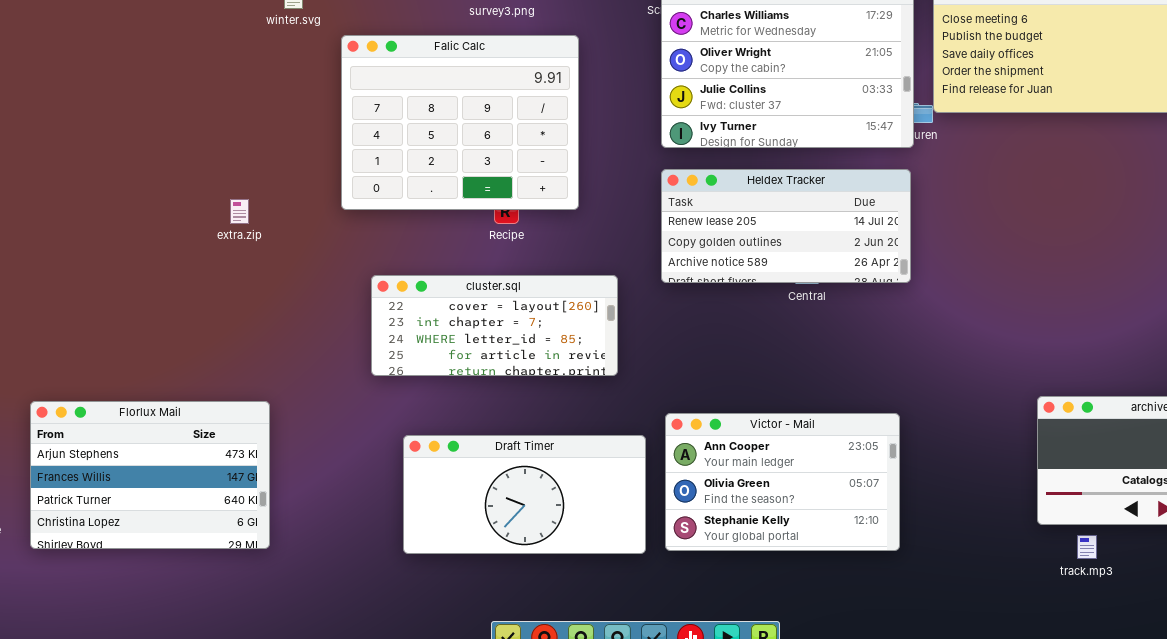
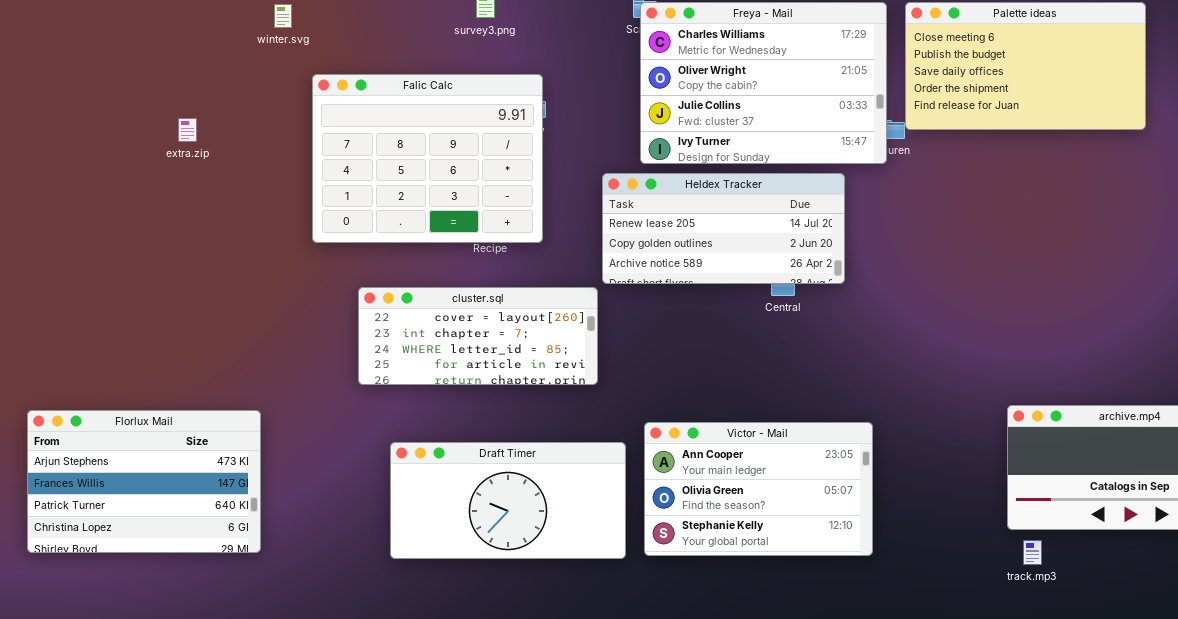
Falic Calc: [341,35,579,210] -> [312,74,543,243], moved
Heldex Tracker: [661,169,911,283] -> [602,173,845,284], moved
extra.zip: [230,199,249,224] -> [178,118,197,142], moved
track.mp3: [1077,535,1097,559] -> [1023,540,1042,565], moved

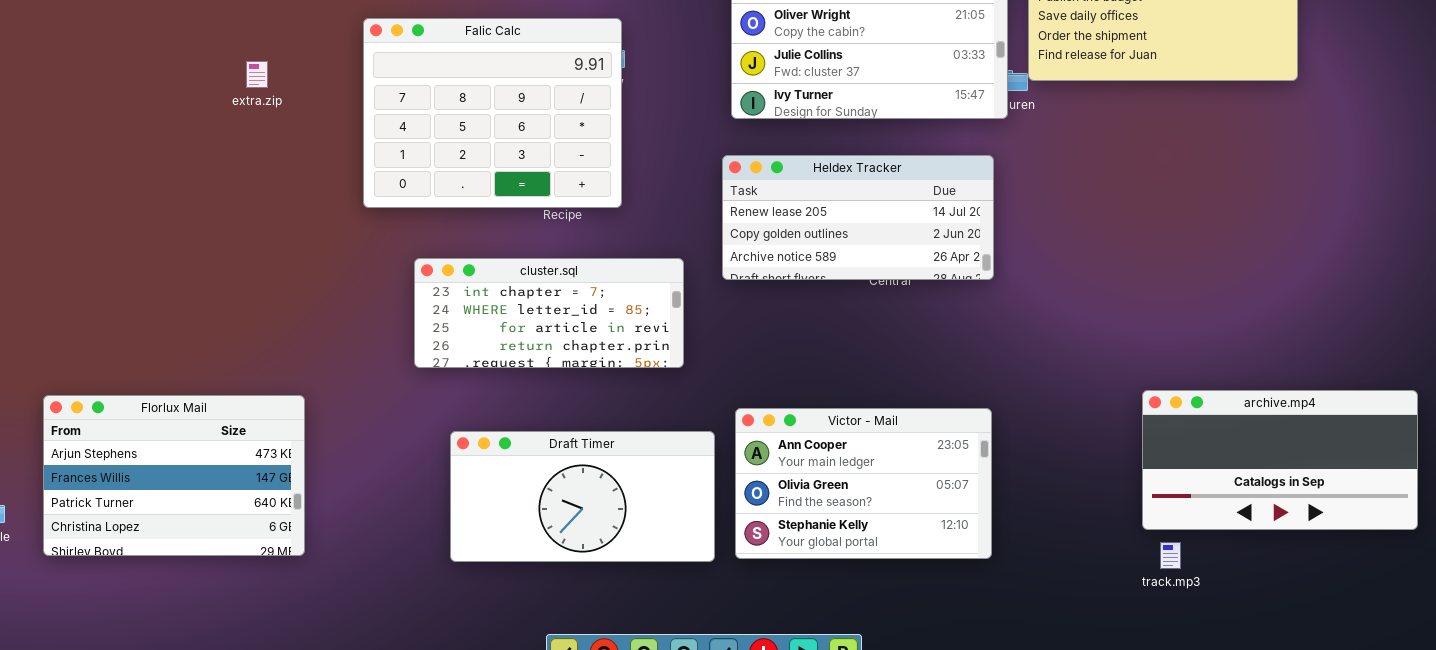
extra.zip: [178,118,197,142] -> [246,61,268,88], moved
Heldex Tracker: [602,173,845,284] -> [722,155,994,280], moved
cluster.sql: [358,287,598,385] -> [414,258,684,368], scrolled down 1 row

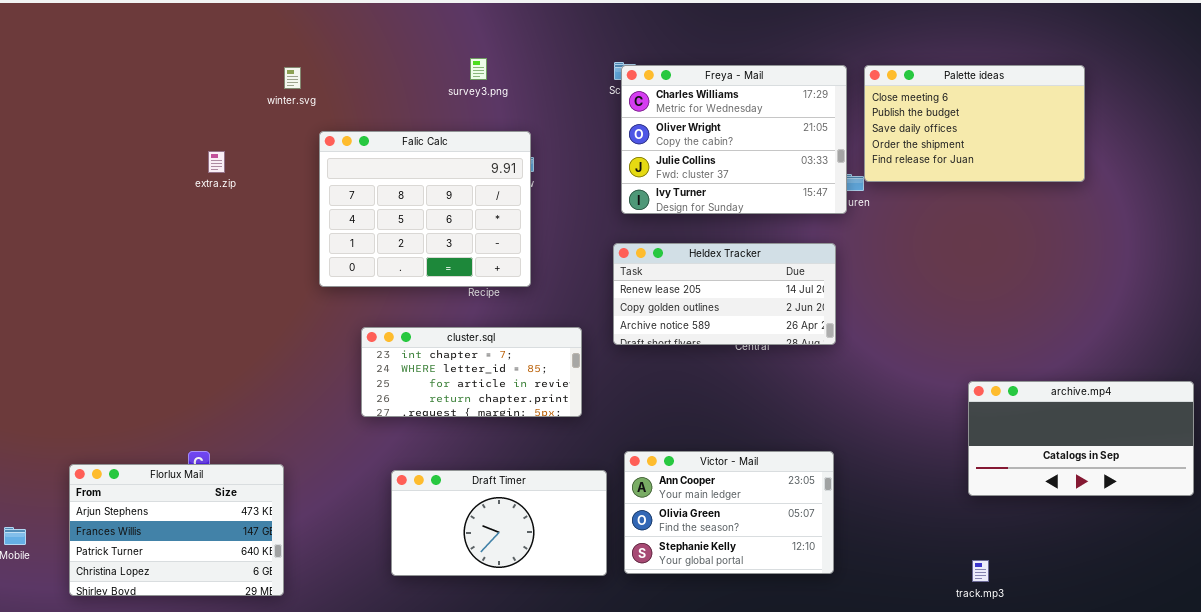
extra.zip: [246,61,268,88] -> [208,151,225,173], moved
archive.mp4: [1142,390,1418,530] -> [968,381,1194,496], moved
Florlux Mail: [43,395,305,556] -> [69,464,284,596], moved

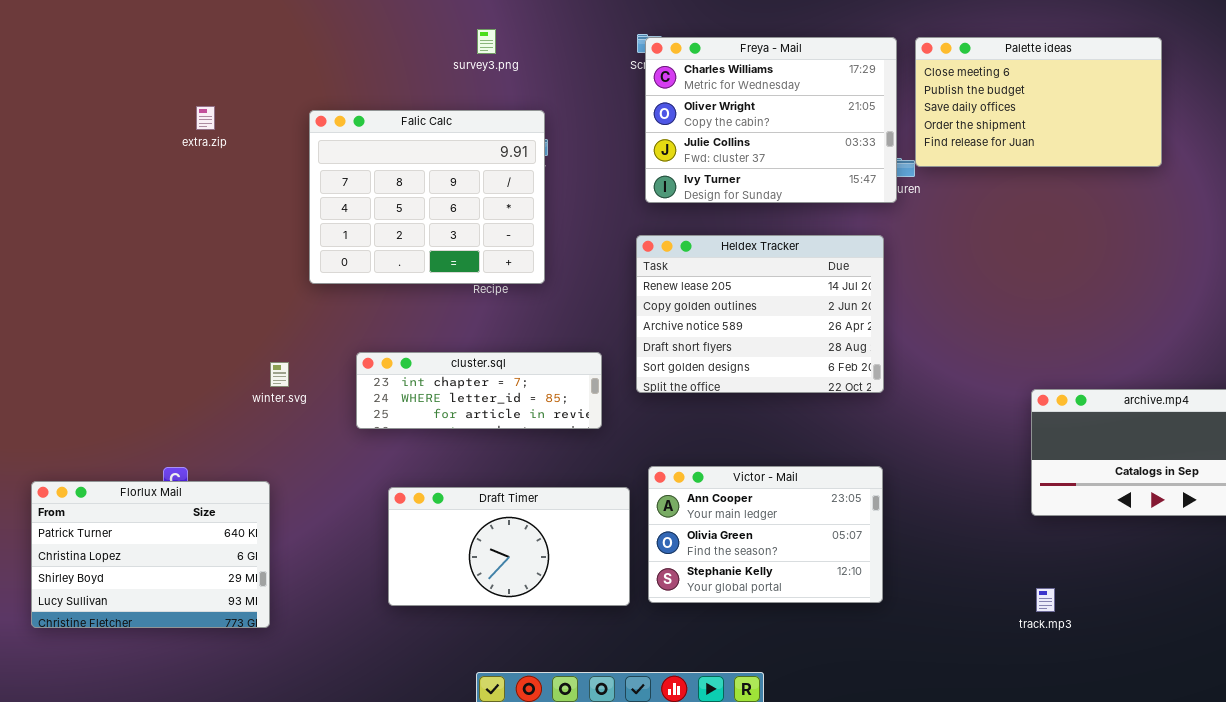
winter.svg: [284,67,301,89] -> [270,362,289,387], moved
extra.zip: [208,151,225,173] -> [196,106,215,130], moved
Heldex Tracker: [613,243,836,345] -> [636,235,884,393], resized
cluster.sql: [361,327,582,417] -> [356,352,602,429], resized
Florlux Mail: [69,464,284,596] -> [31,481,270,628], scrolled down 2 rows

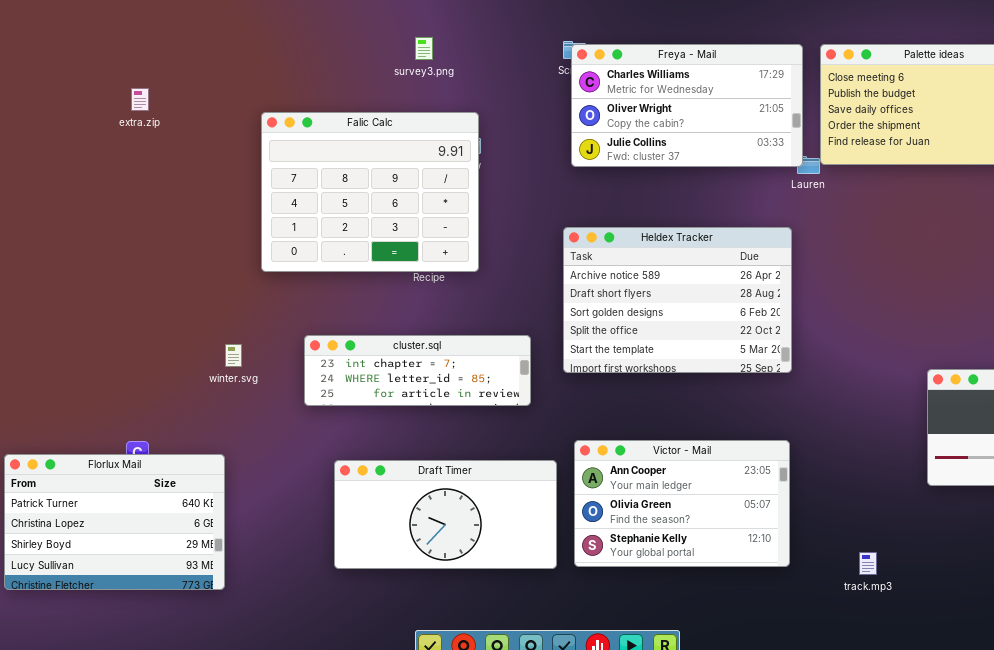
Freya - Mail: [645,37,897,203] -> [571,44,803,167], resized
extra.zip: [196,106,215,130] -> [131,88,149,111], moved
Heldex Tracker: [636,235,884,393] -> [563,227,792,373], scrolled down 2 rows
track.mp3: [1036,588,1055,612] -> [859,552,877,575], moved

